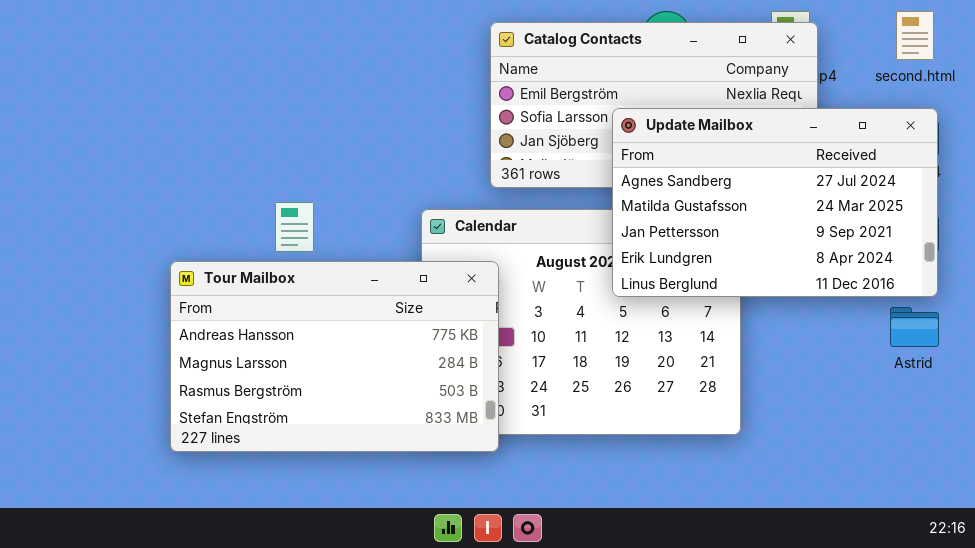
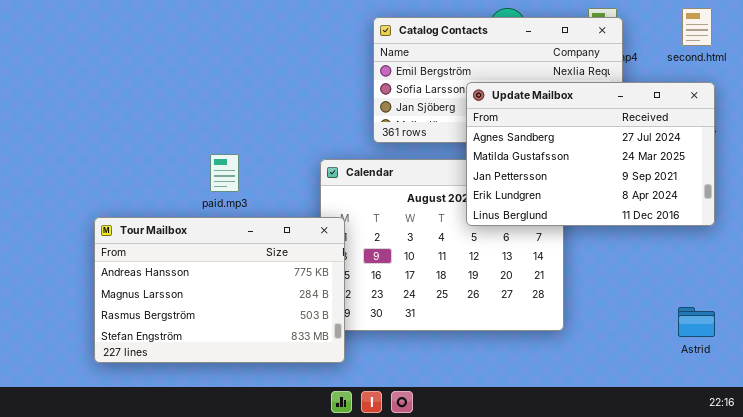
Tour Mailbox: [170,261,499,452] -> [94,217,345,363], moved
Astrid: [890,307,939,347] -> [678,307,715,337], moved

